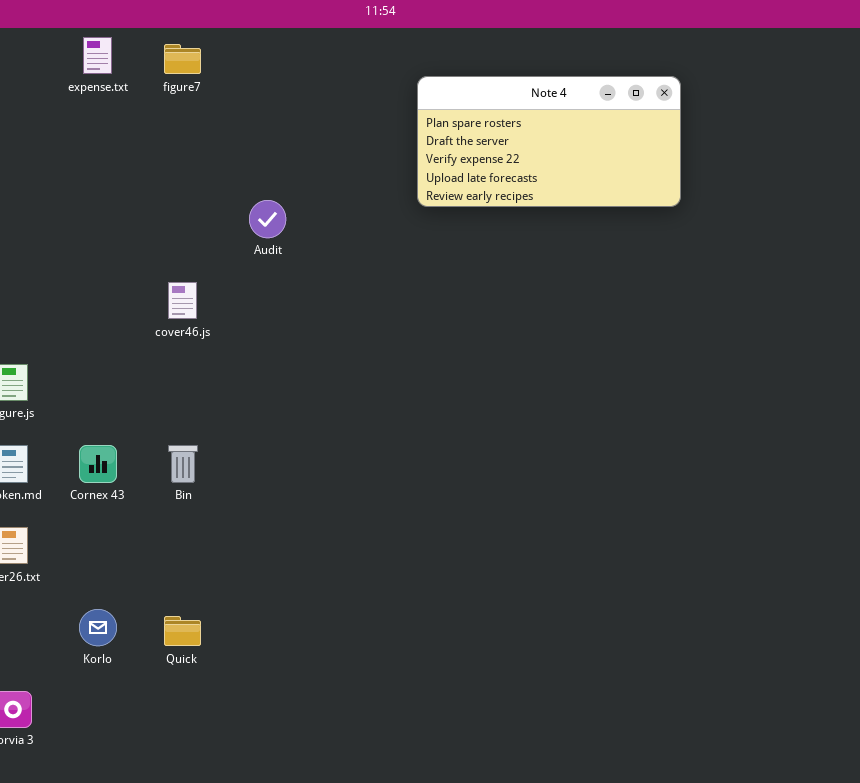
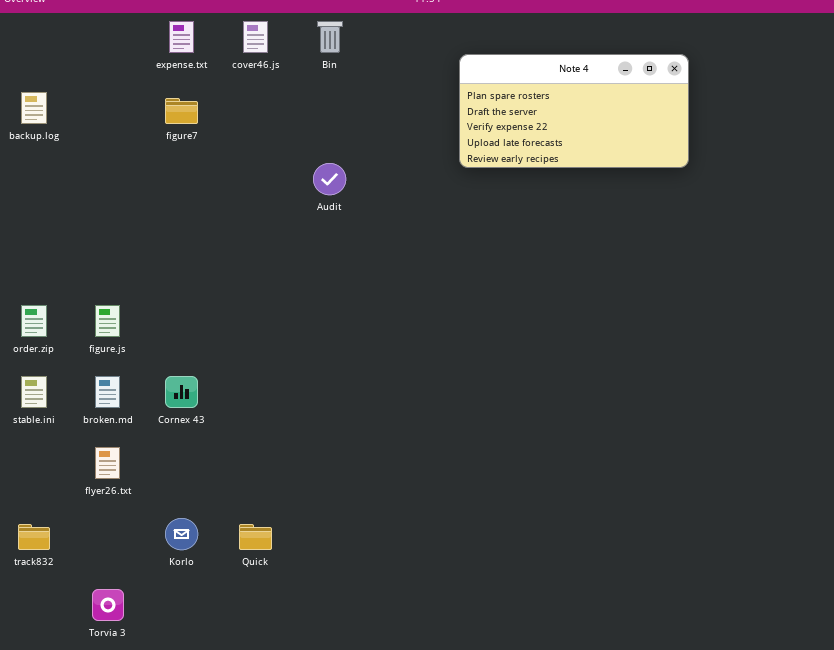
figure7: [164,44,201,74] -> [165,98,198,124], moved
cover46.js: [168,282,197,319] -> [243,21,268,53], moved
Bin: [168,445,198,483] -> [317,21,343,53], moved

